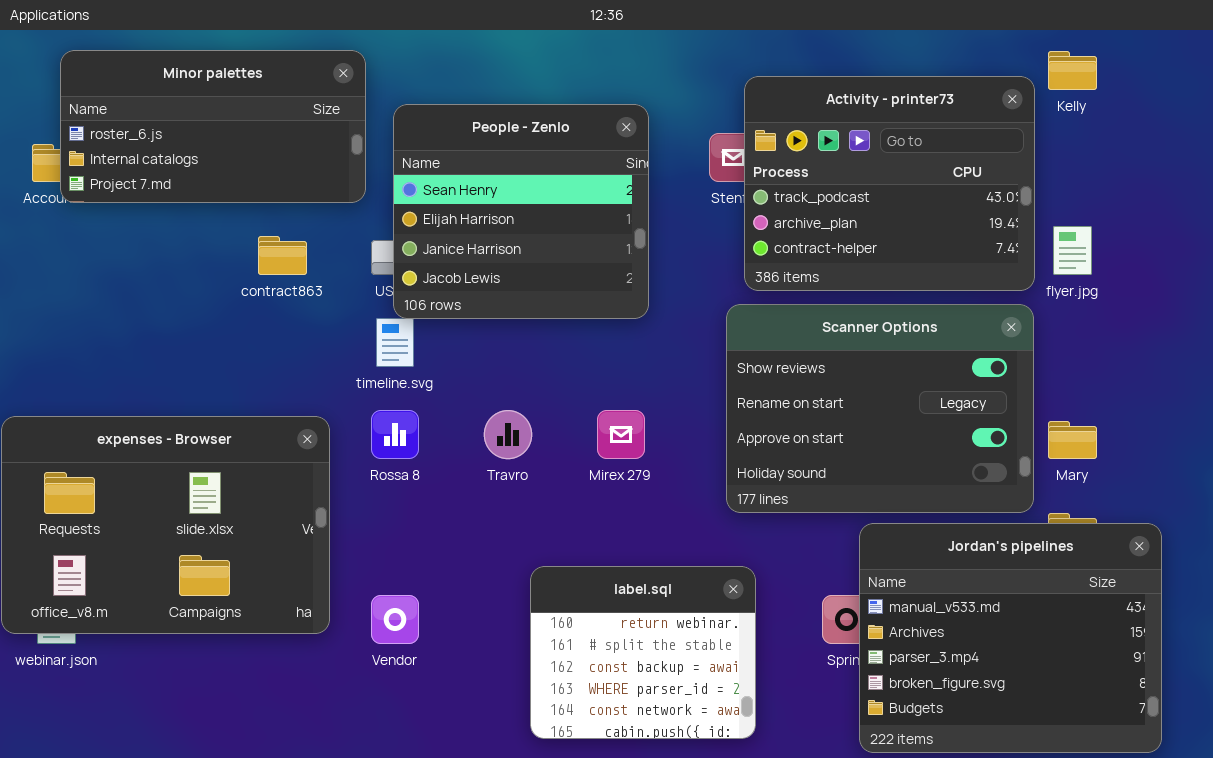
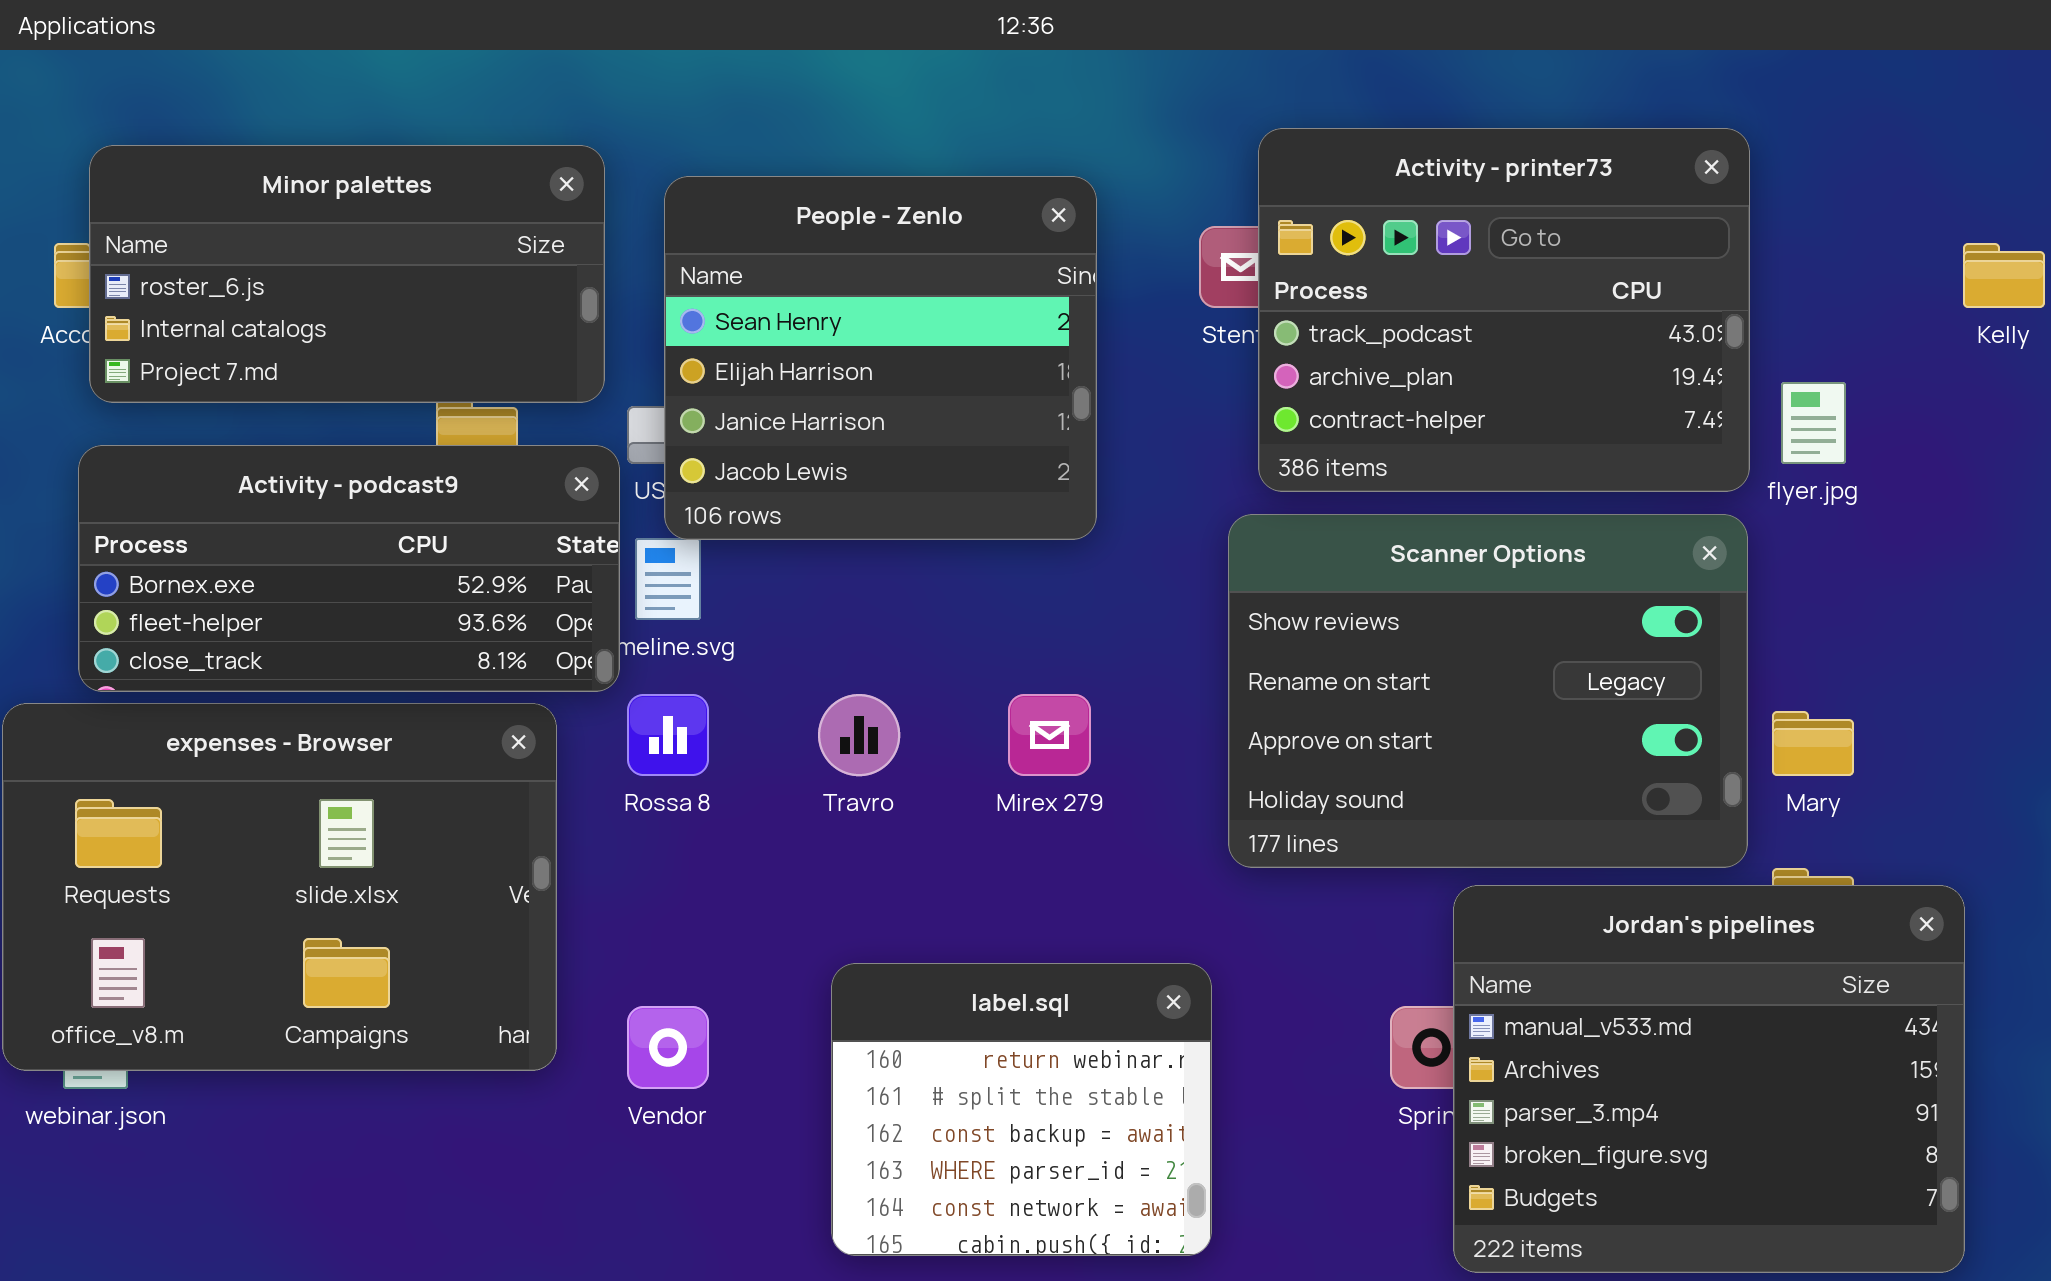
Minor palettes: [60,50,366,203] -> [89,145,605,403], moved
Kelly: [1048,51,1097,90] -> [1963,243,2045,308], moved
Activity - podcast9: none -> [78,445,620,692], opened
label.sql: [530,566,756,739] -> [831,963,1212,1256], moved

